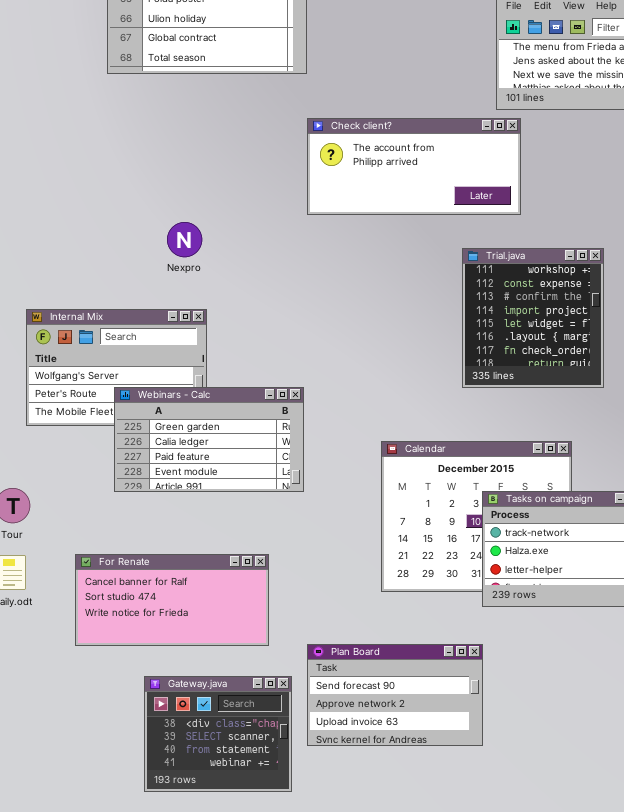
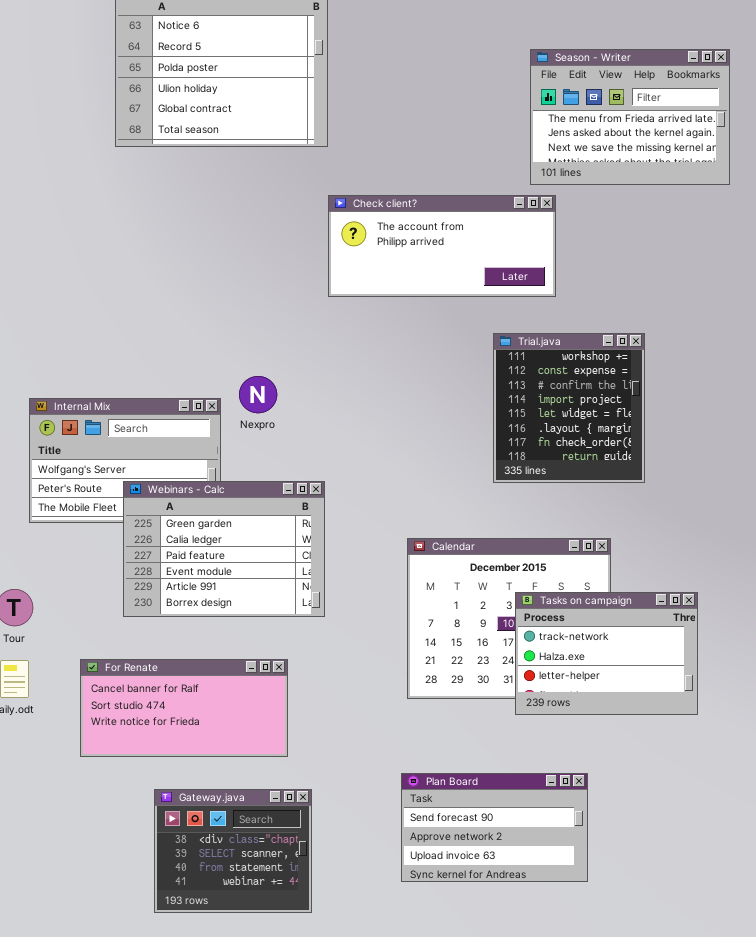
Nexpro: [167,222,202,257] -> [239,376,277,413], moved
Webinars - Calc: [114,387,304,492] -> [123,481,325,617], resized
Plan Board: [307,644,483,746] -> [401,773,588,882], moved

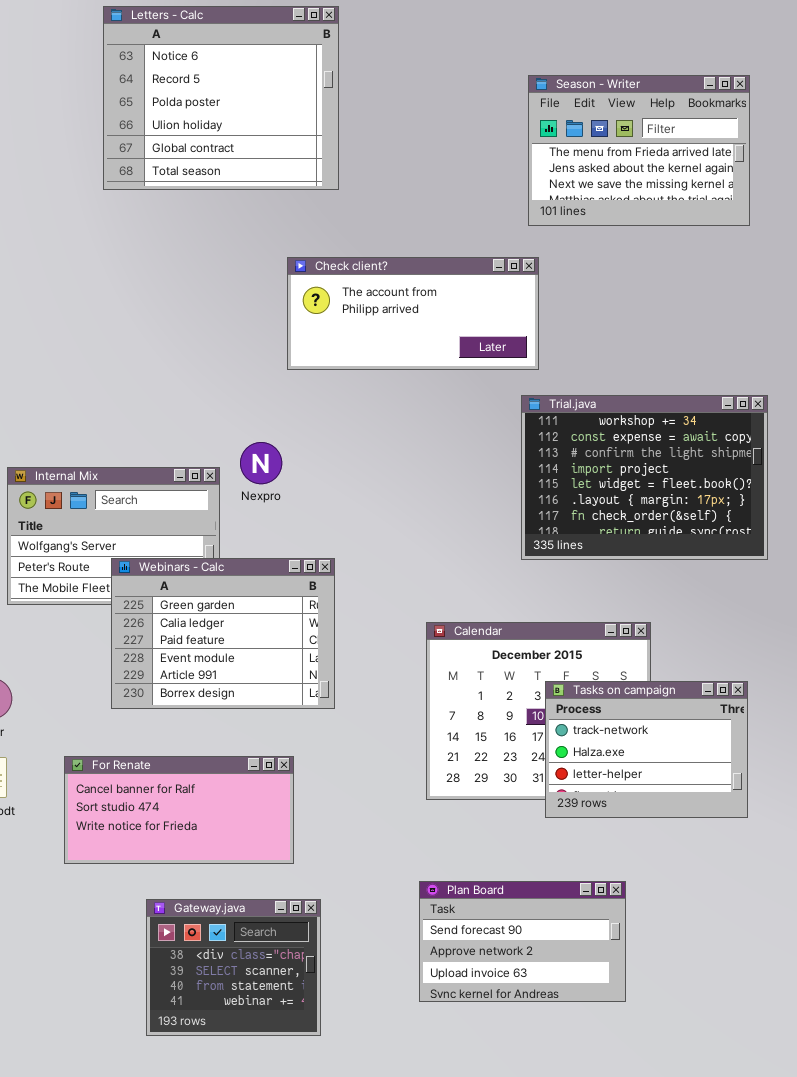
Season - Writer: [530,49,730,185] -> [528,75,750,226], moved
Check client?: [328,195,556,297] -> [287,257,539,370], moved
Trial.java: [493,333,645,483] -> [521,395,768,560], resized

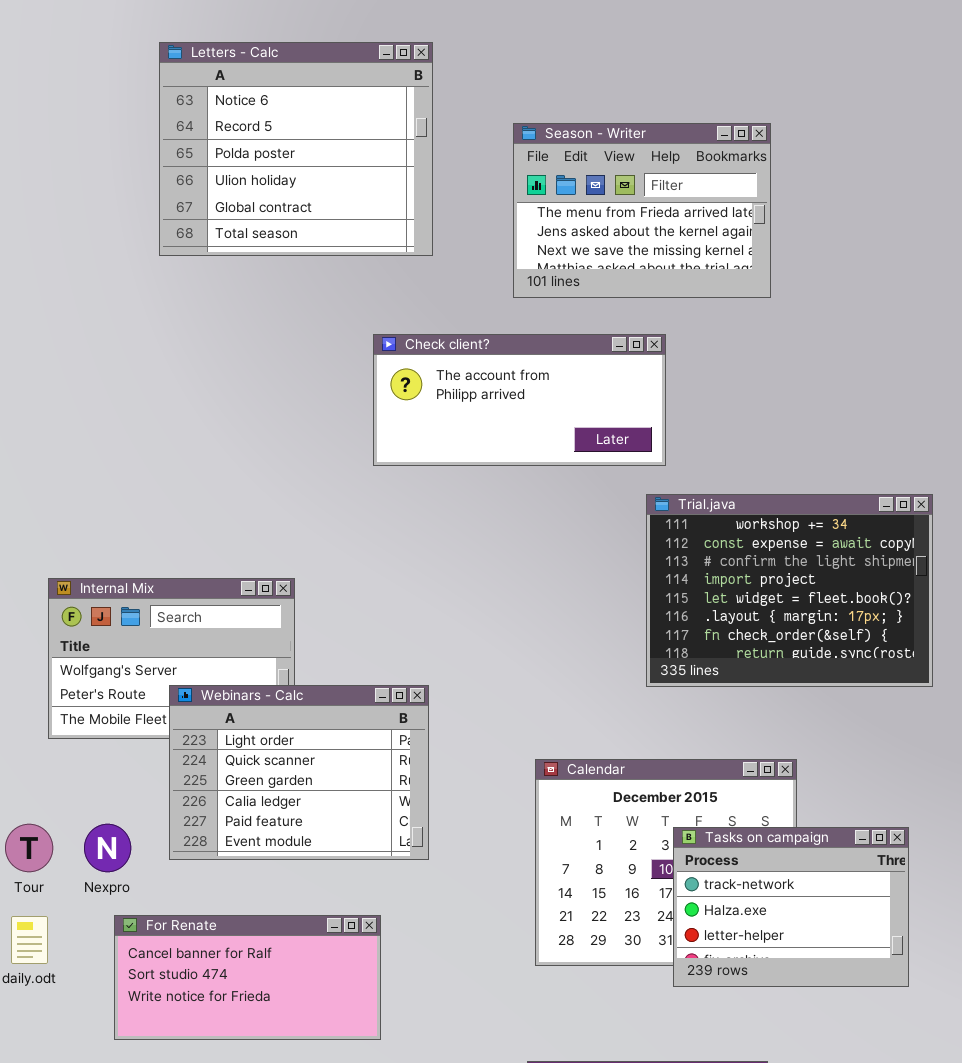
Season - Writer: [528,75,750,226] -> [513,123,771,298], moved
Nexpro: [240,442,282,484] -> [84,824,131,872], moved
Webinars - Calc: [111,558,335,709] -> [169,685,429,860], scrolled up 2 rows

